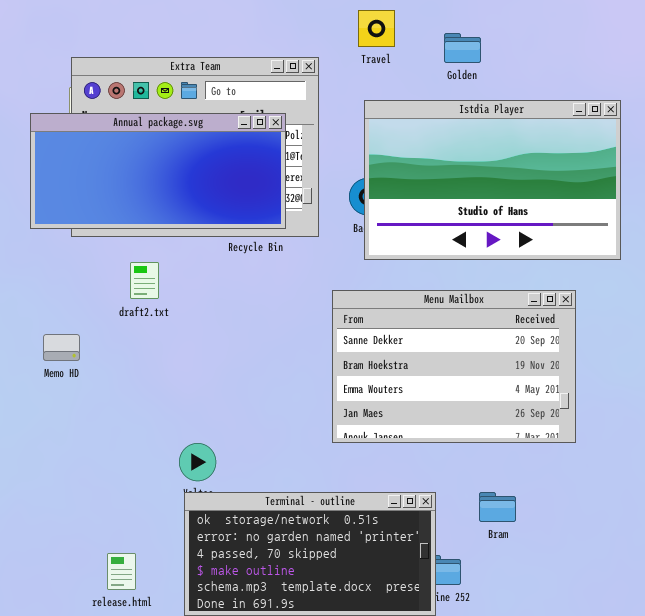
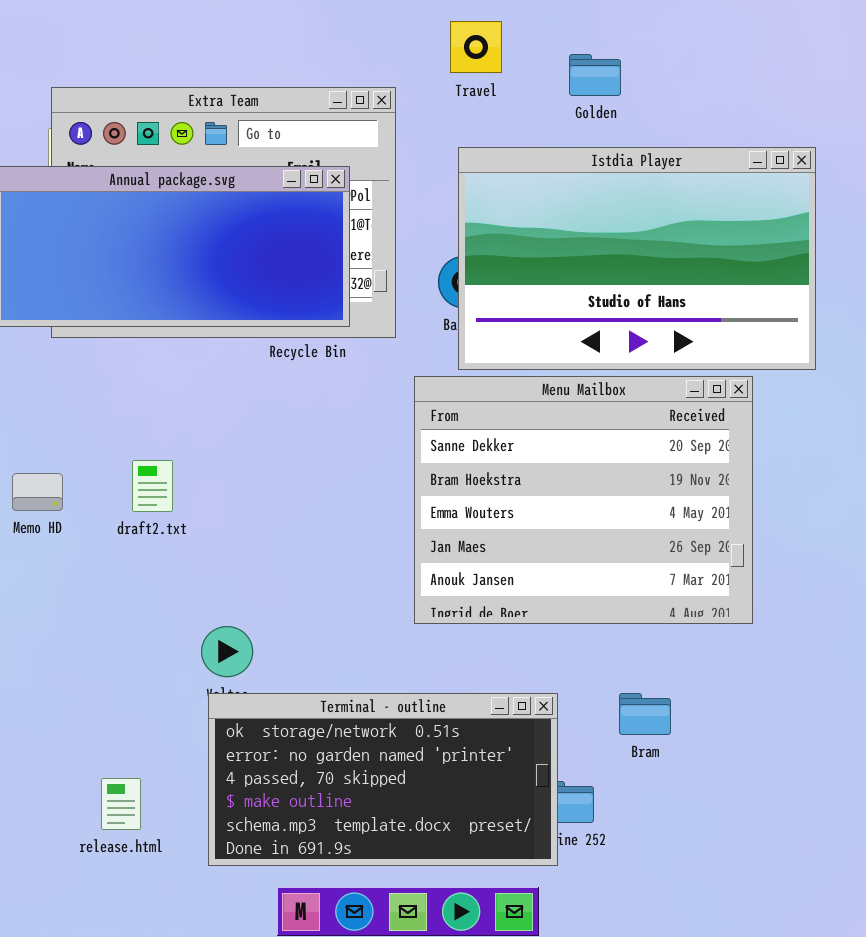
draft2.txt: [130,262,159,299] -> [132,460,173,512], moved
Menu Mailbox: [332,290,576,443] -> [414,376,753,624], resized

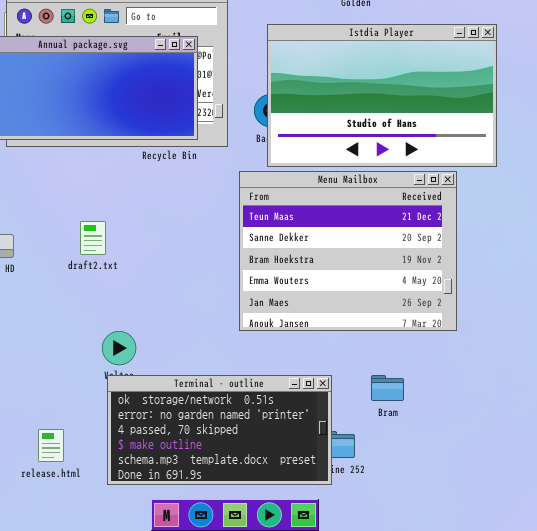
Menu Mailbox: [414,376,753,624] -> [239,171,457,331], scrolled up 1 row
draft2.txt: [132,460,173,512] -> [80,221,106,255], moved

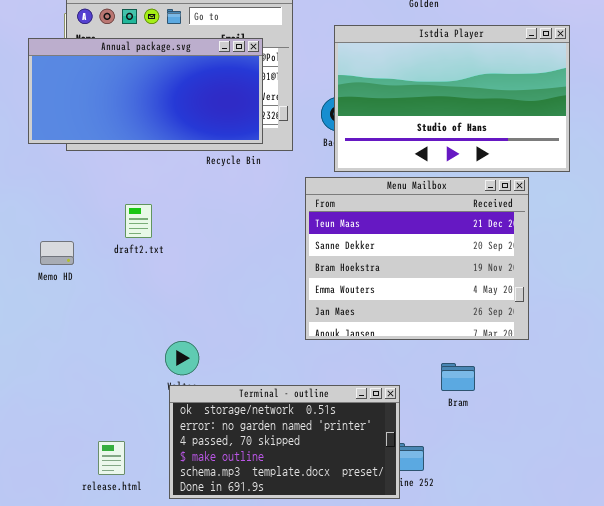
draft2.txt: [80,221,106,255] -> [125,204,152,238], moved
Bram: [371,375,404,401] -> [441,363,475,391], moved

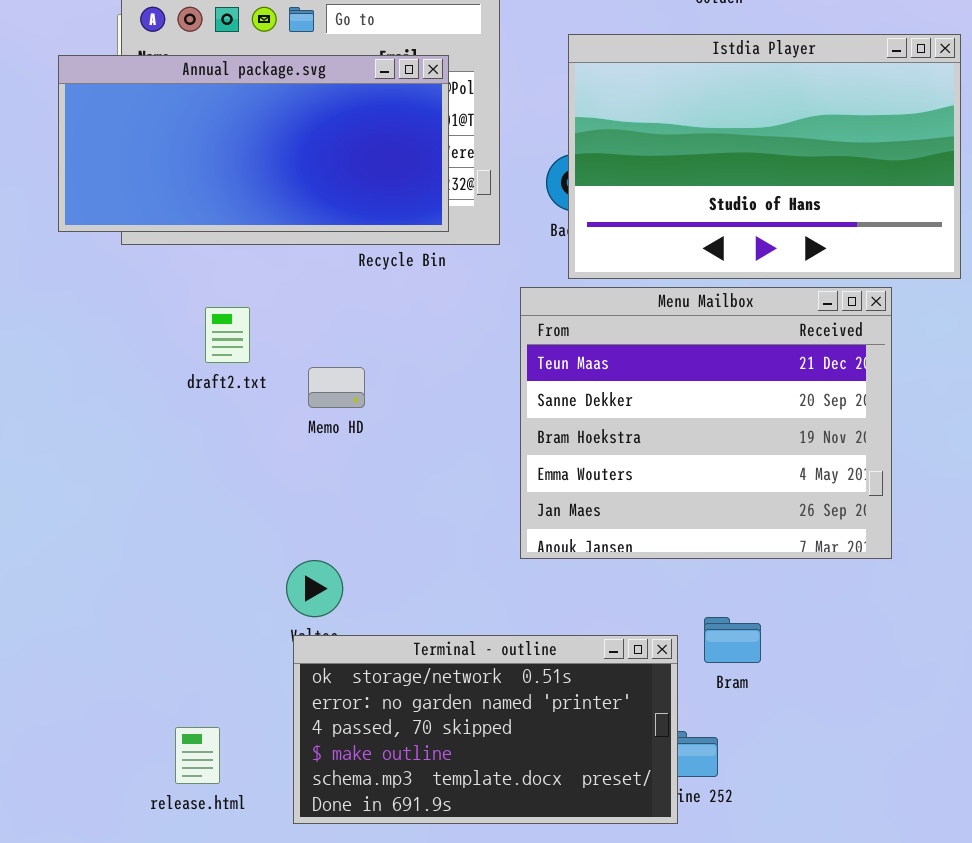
draft2.txt: [125,204,152,238] -> [205,307,250,363], moved
Memo HD: [40,241,74,265] -> [308,367,365,408], moved
Bram: [441,363,475,391] -> [704,617,761,663], moved

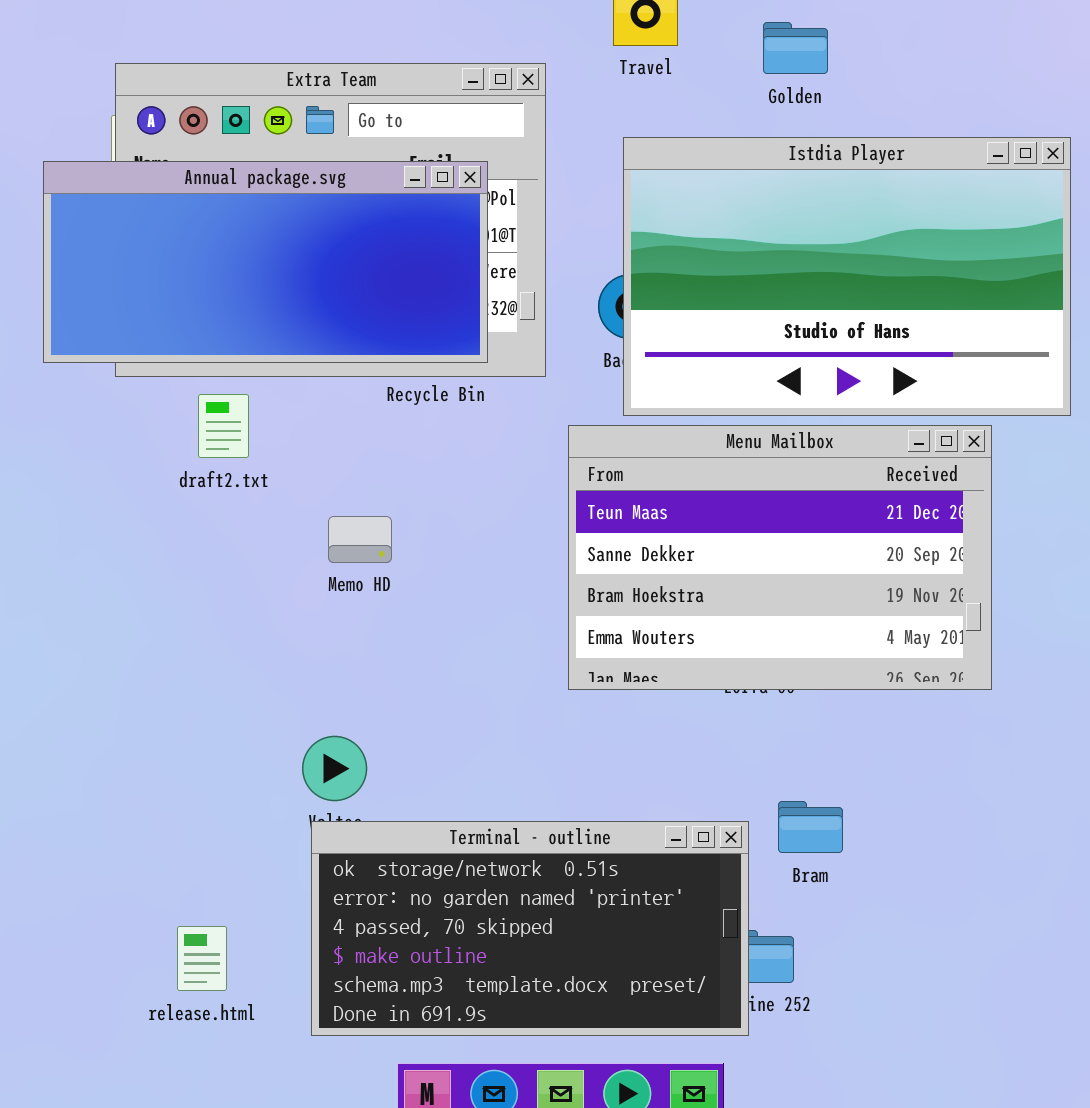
Menu Mailbox: [520,287,892,559] -> [568,425,992,690], resized
draft2.txt: [205,307,250,363] -> [198,394,249,458], moved

